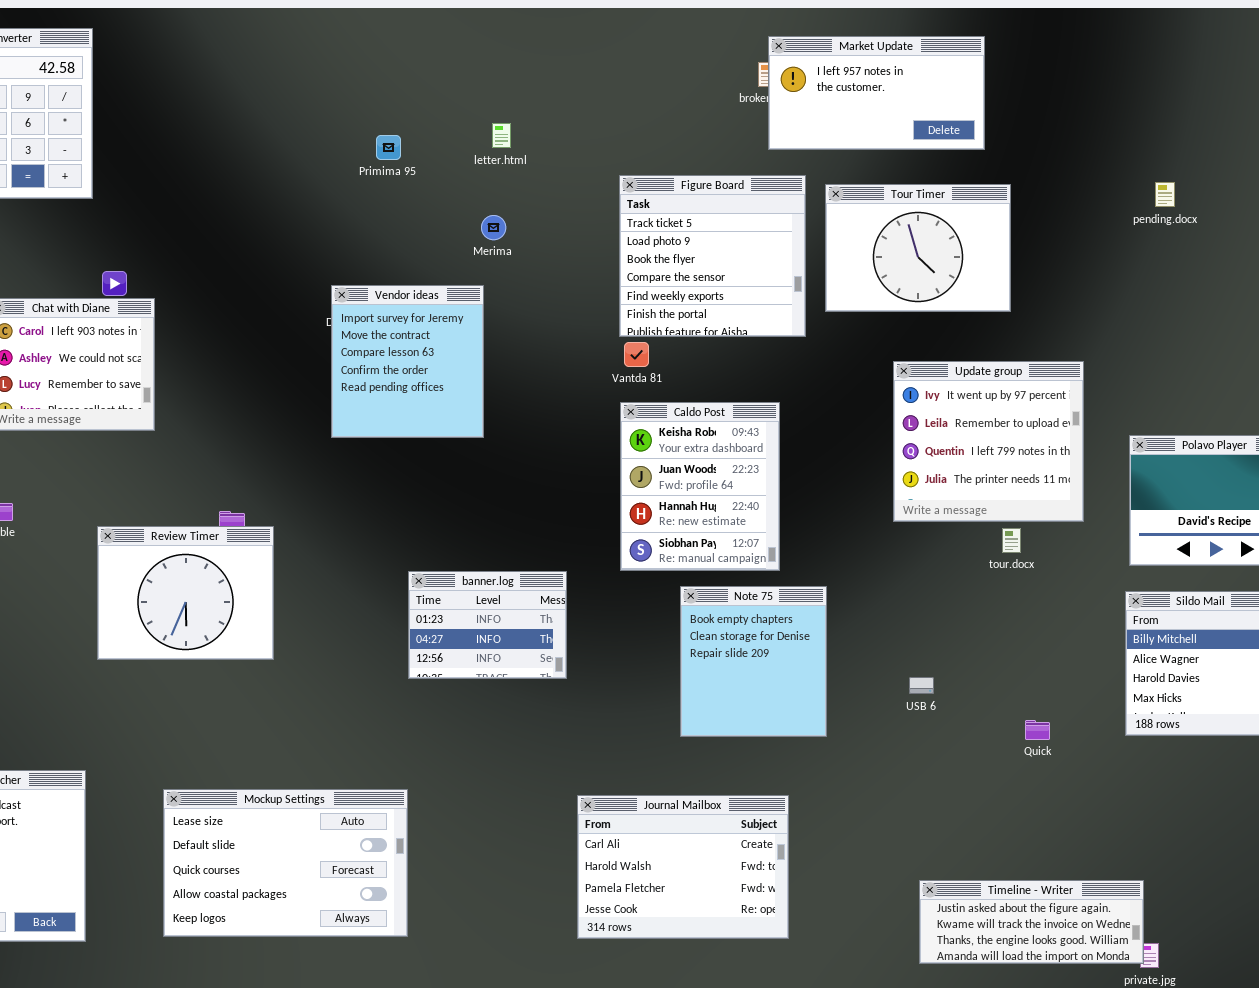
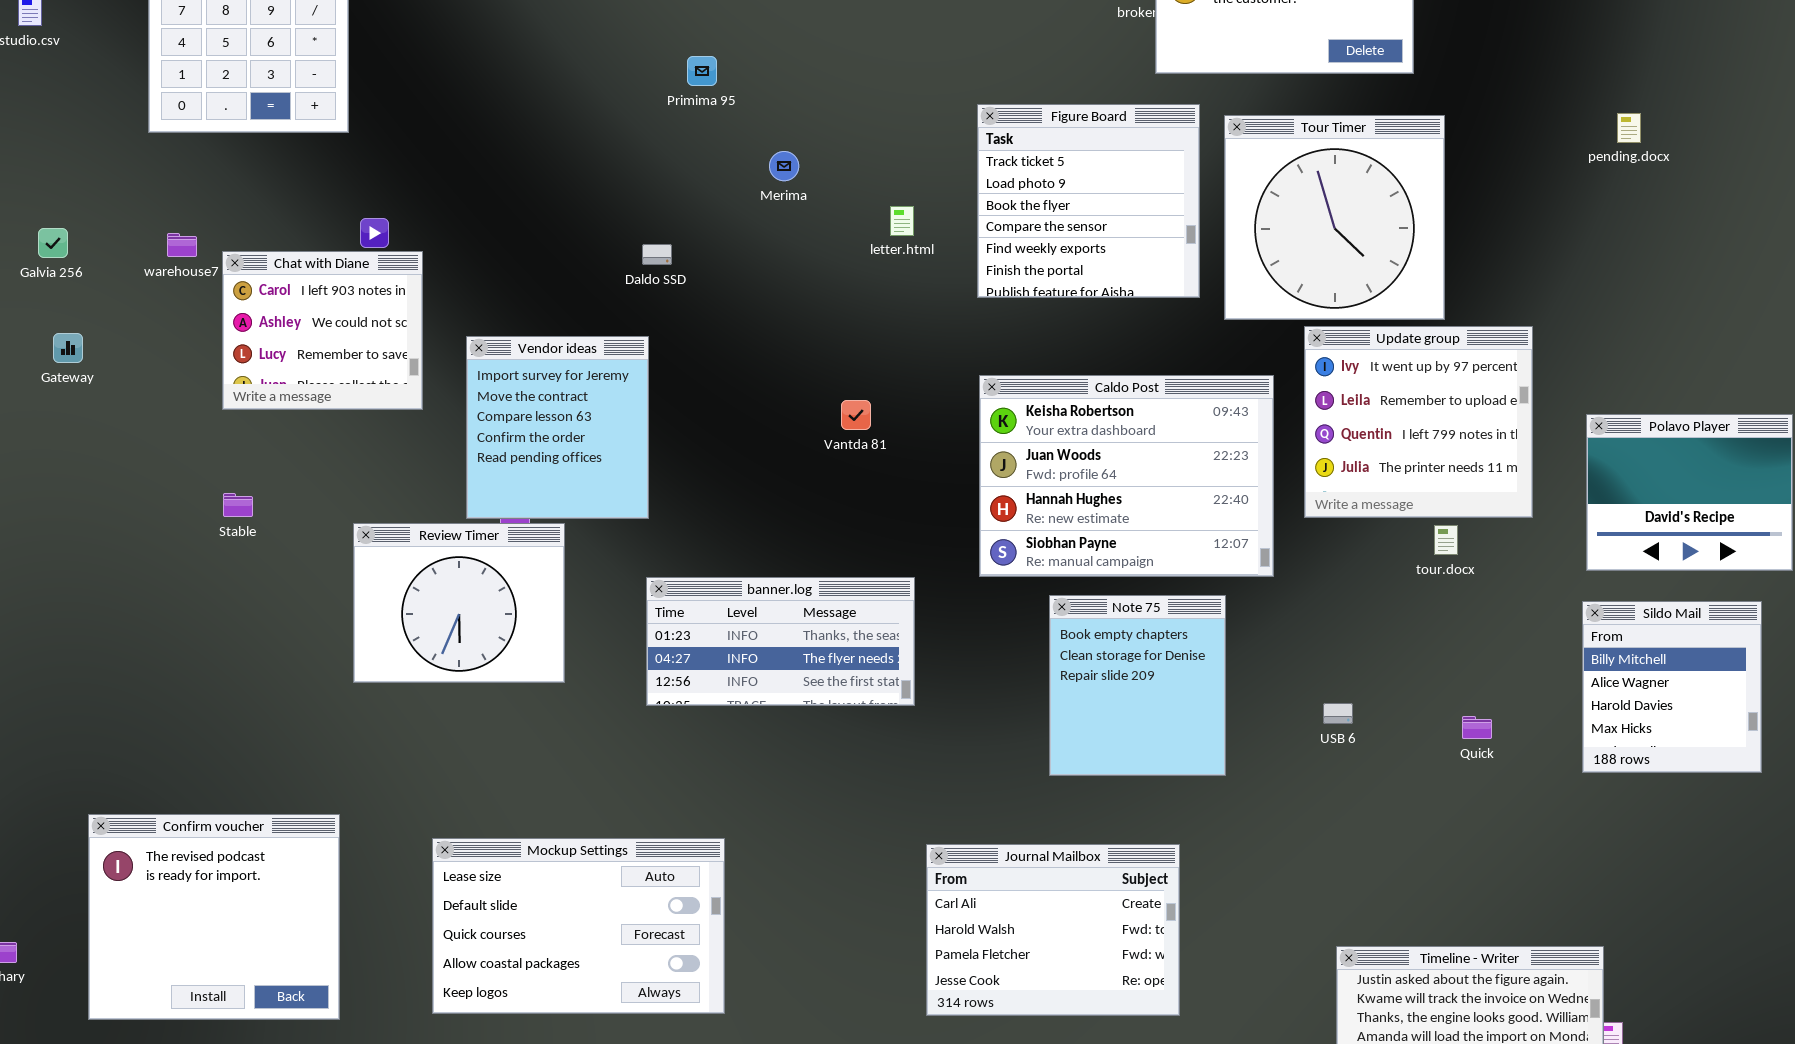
letter.html: [492,123,511,148] -> [890,206,914,236], moved
Tour Timer: [825,184,1011,312] -> [1224,115,1445,320], resized
Merima: [481,215,506,240] -> [769,151,799,181], moved
Vendor ideas: [331,285,484,438] -> [466,336,649,519], moved
Vantda 81: [624,342,649,367] -> [841,400,871,430], moved
Caldo Post: [620,402,780,571] -> [979,375,1274,577], resized
banner.log: [408,571,567,679] -> [646,577,915,706], resized
Quick: [1025,720,1050,740] -> [1462,716,1492,739], moved

